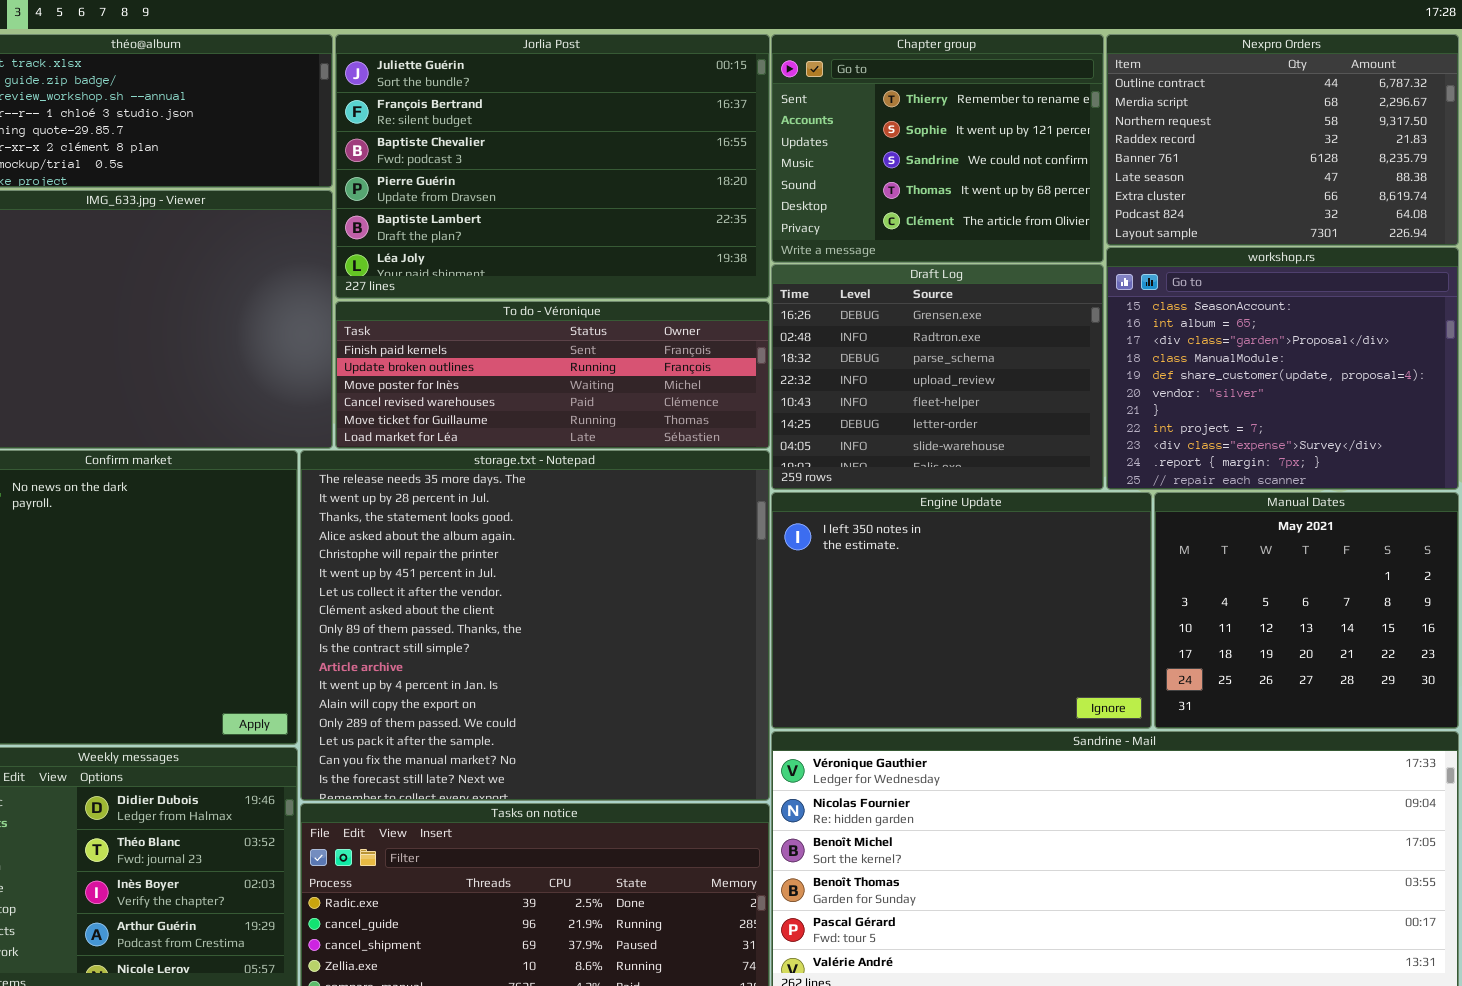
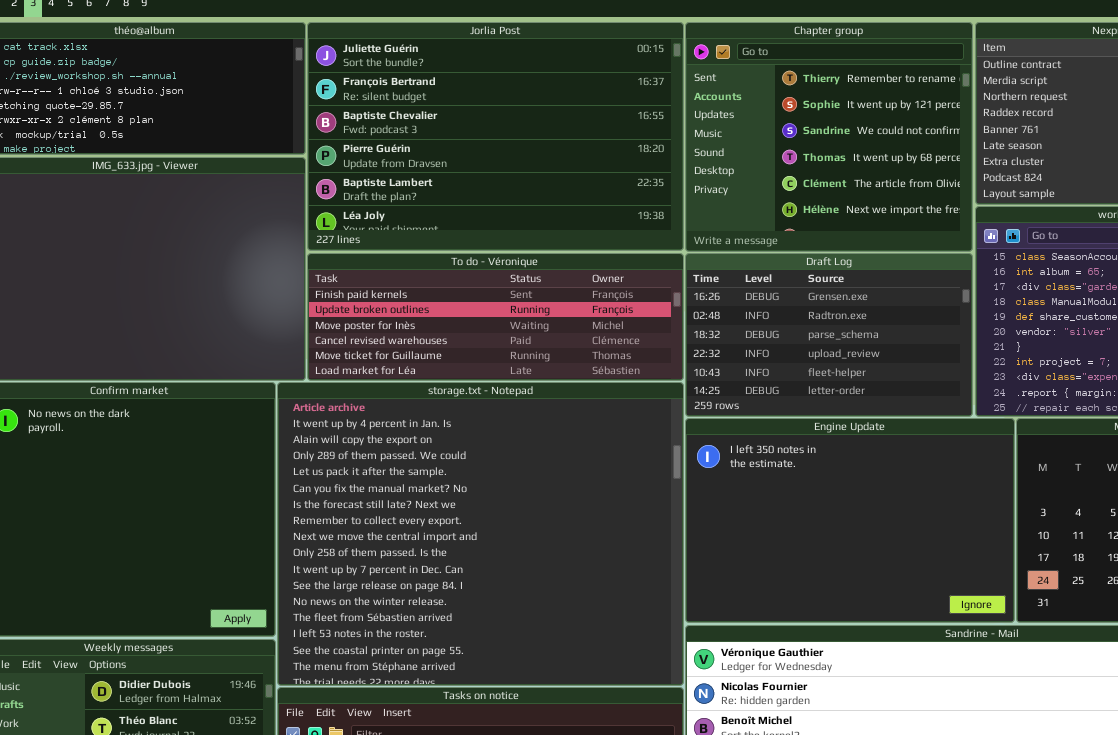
Chapter group: [771,34,1104,263] -> [685,22,973,252], resized
Draft Log: [771,264,1104,490] -> [685,253,973,417], resized
storage.txt - Notepad: [300,450,770,801] -> [277,382,684,686], scrolled down 10 rows

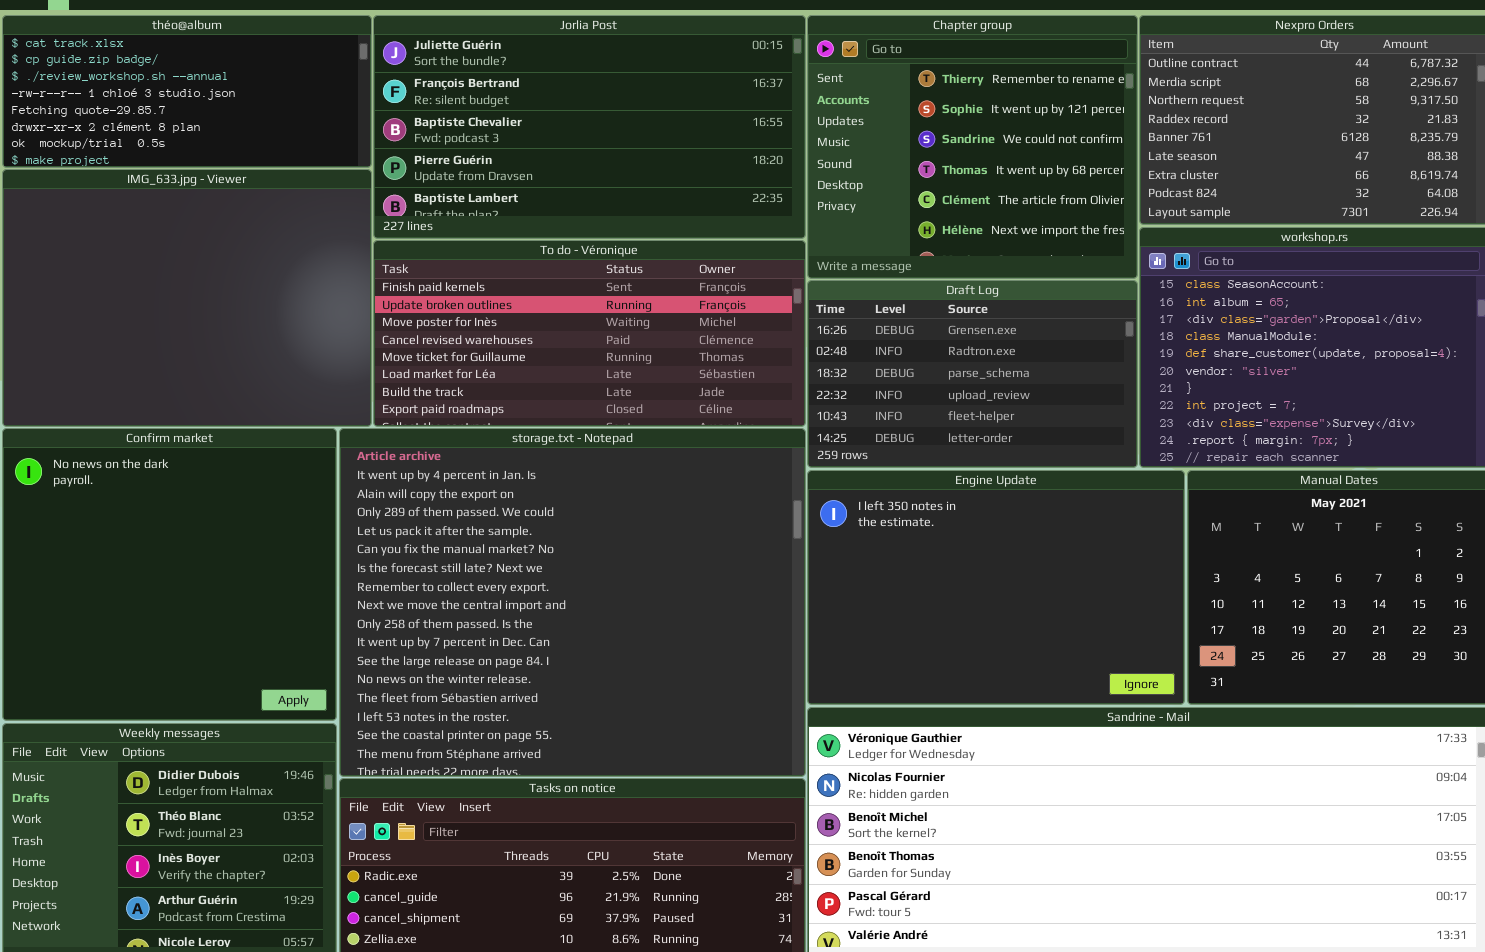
Jorlia Post: [307,22,684,251] -> [373,15,806,239], resized
To do - Véronique: [307,253,684,381] -> [373,240,806,427], resized

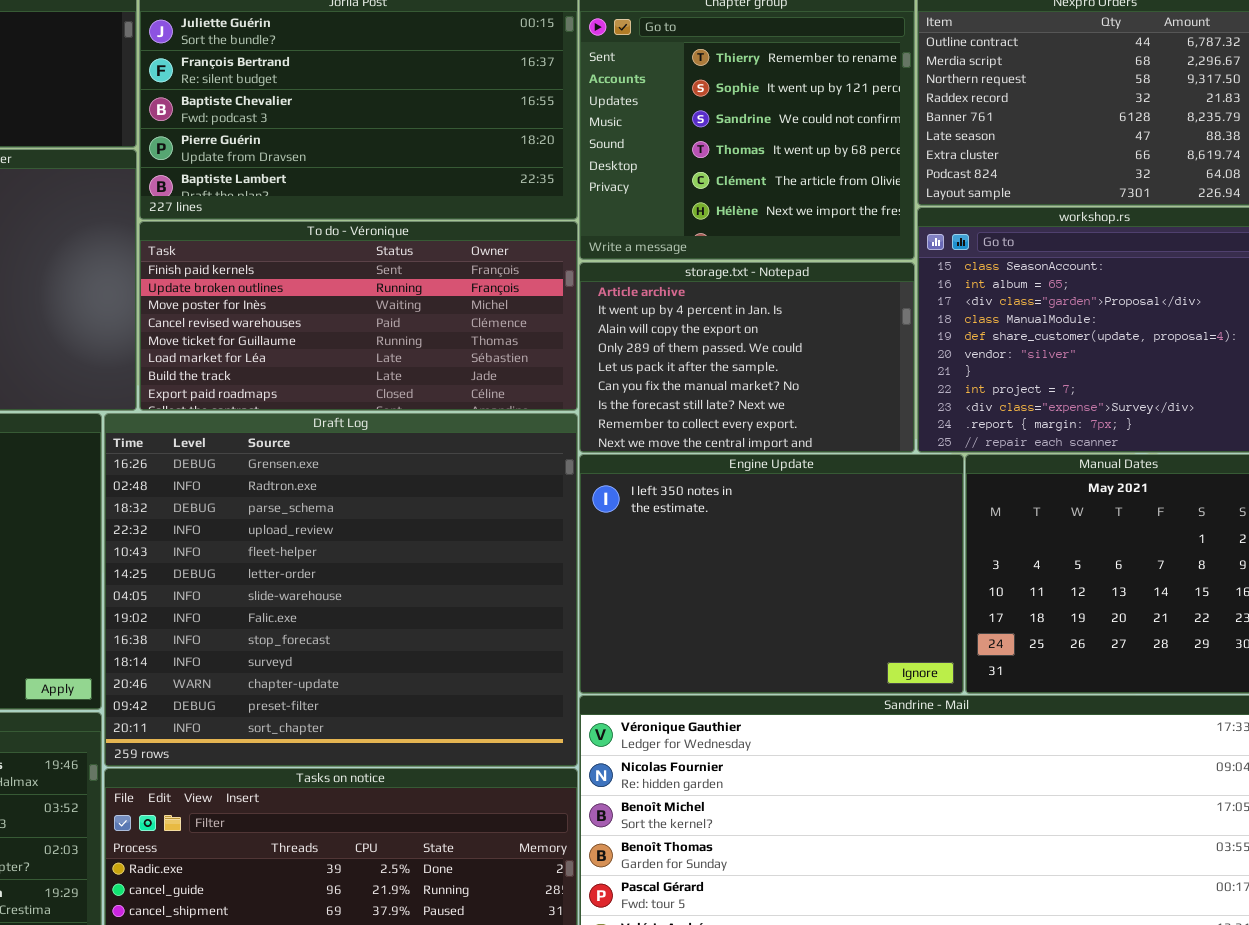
Draft Log: [807,280,1138,468] -> [104,413,578,767], moved, resized
storage.txt - Notepad: [339,428,806,777] -> [579,262,915,453], moved, resized

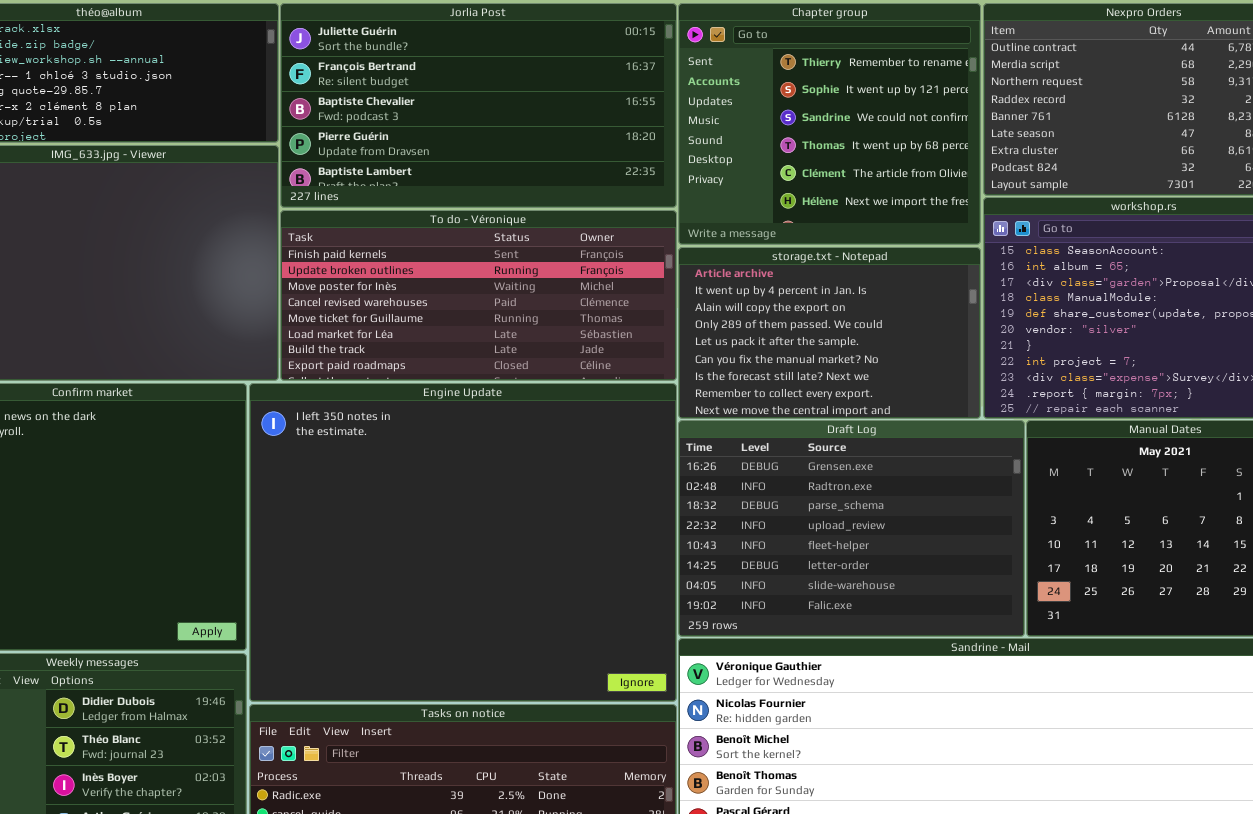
Draft Log: [104,413,578,767] -> [678,420,1025,637], moved, resized
Engine Update: [579,454,964,694] -> [249,383,677,702], moved, resized

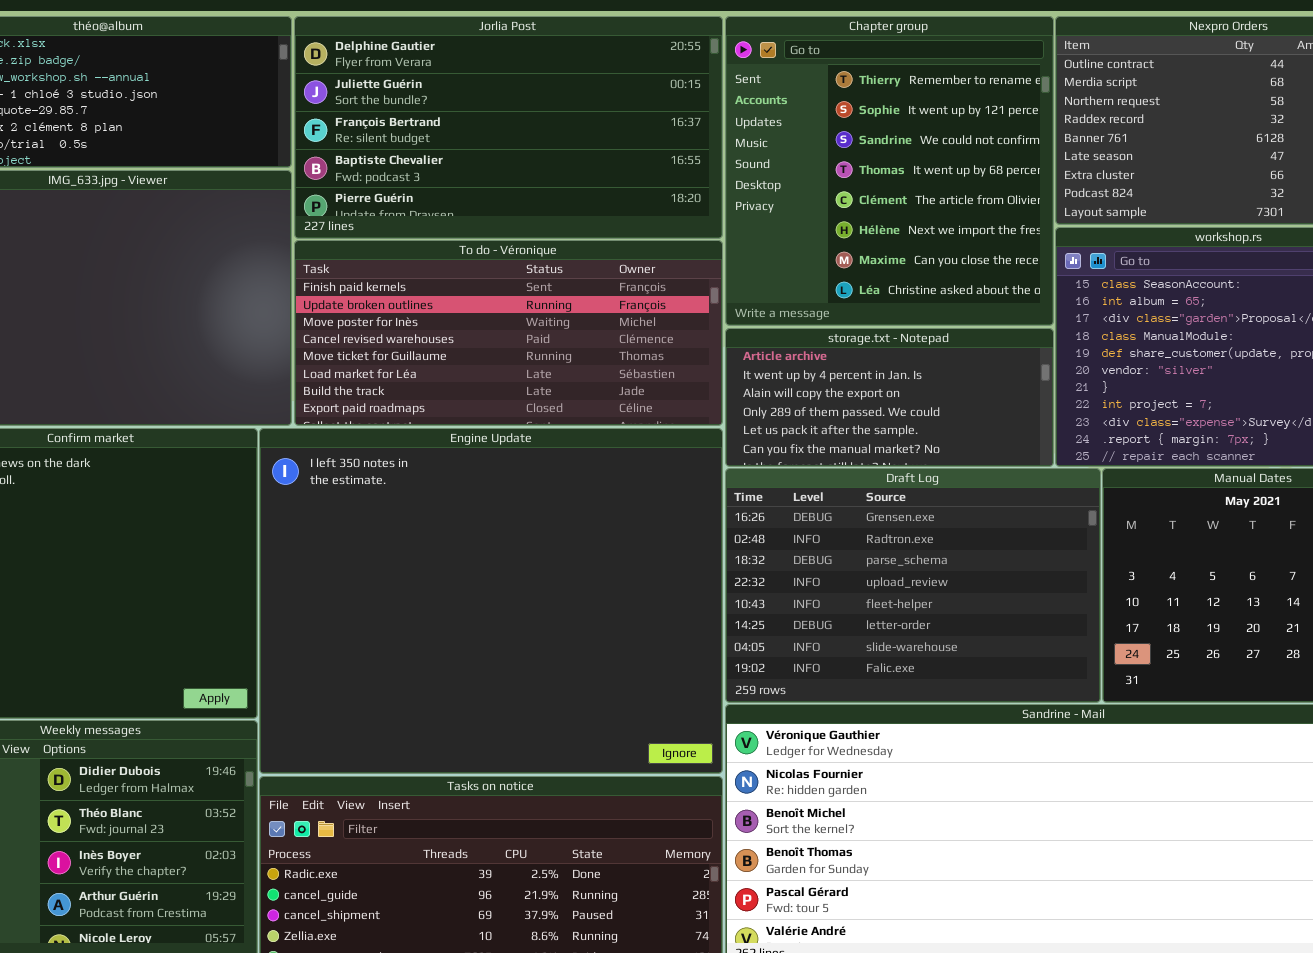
Jorlia Post: [280,3,677,208] -> [294,16,723,239], scrolled up 1 row
Chapter group: [678,3,981,245] -> [725,16,1054,326], resized
storage.txt - Notepad: [678,247,981,419] -> [725,328,1054,467], resized

